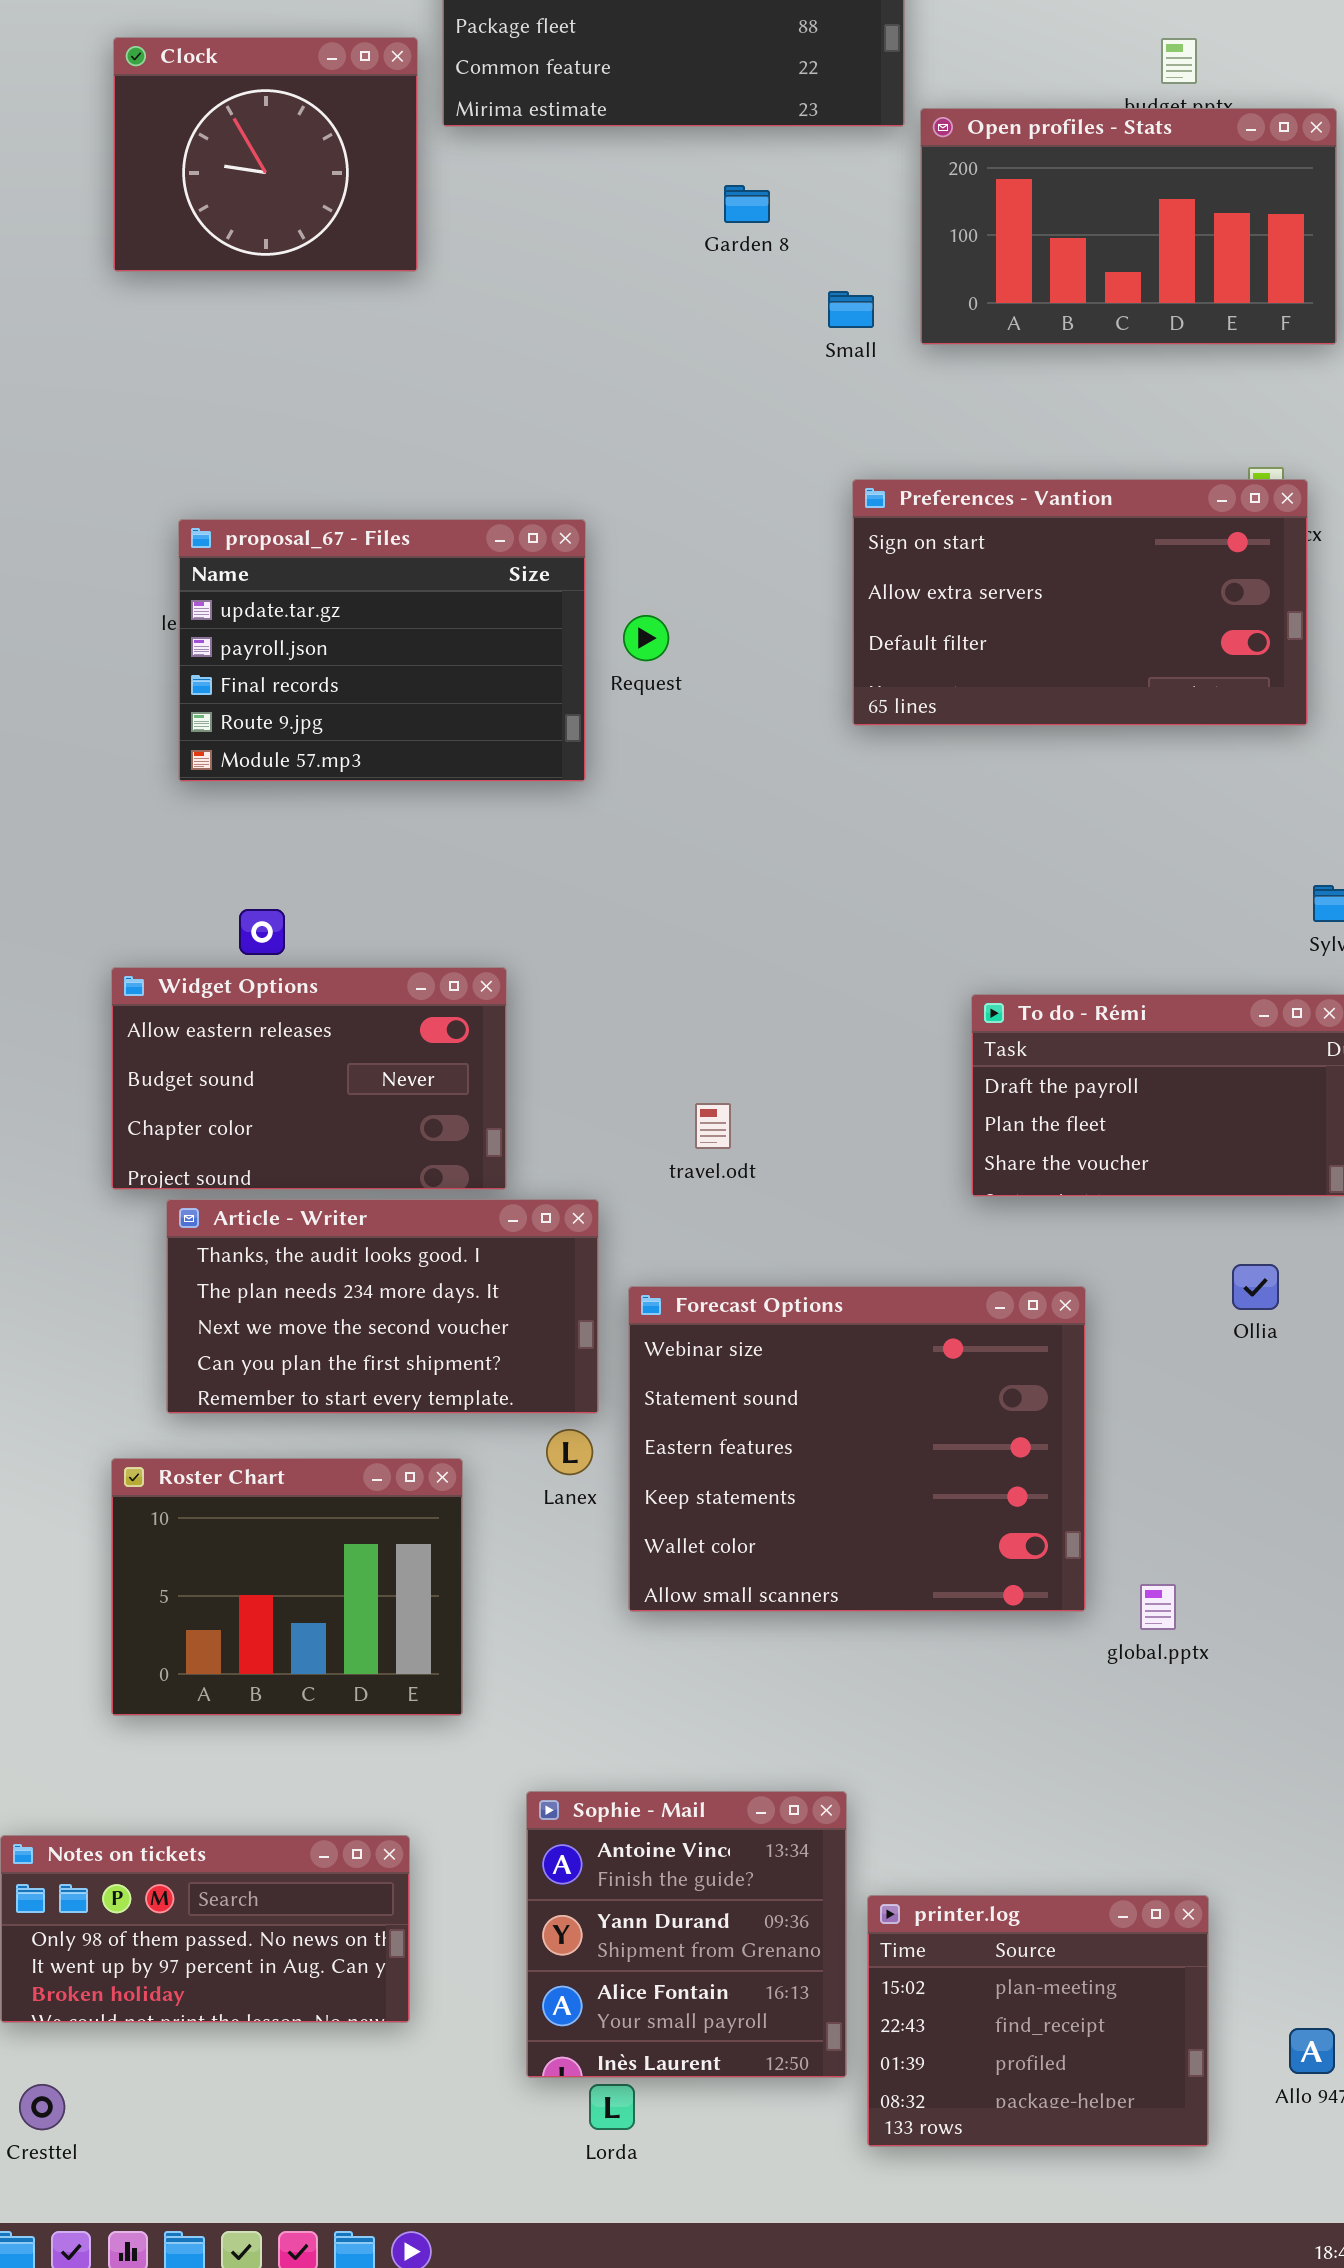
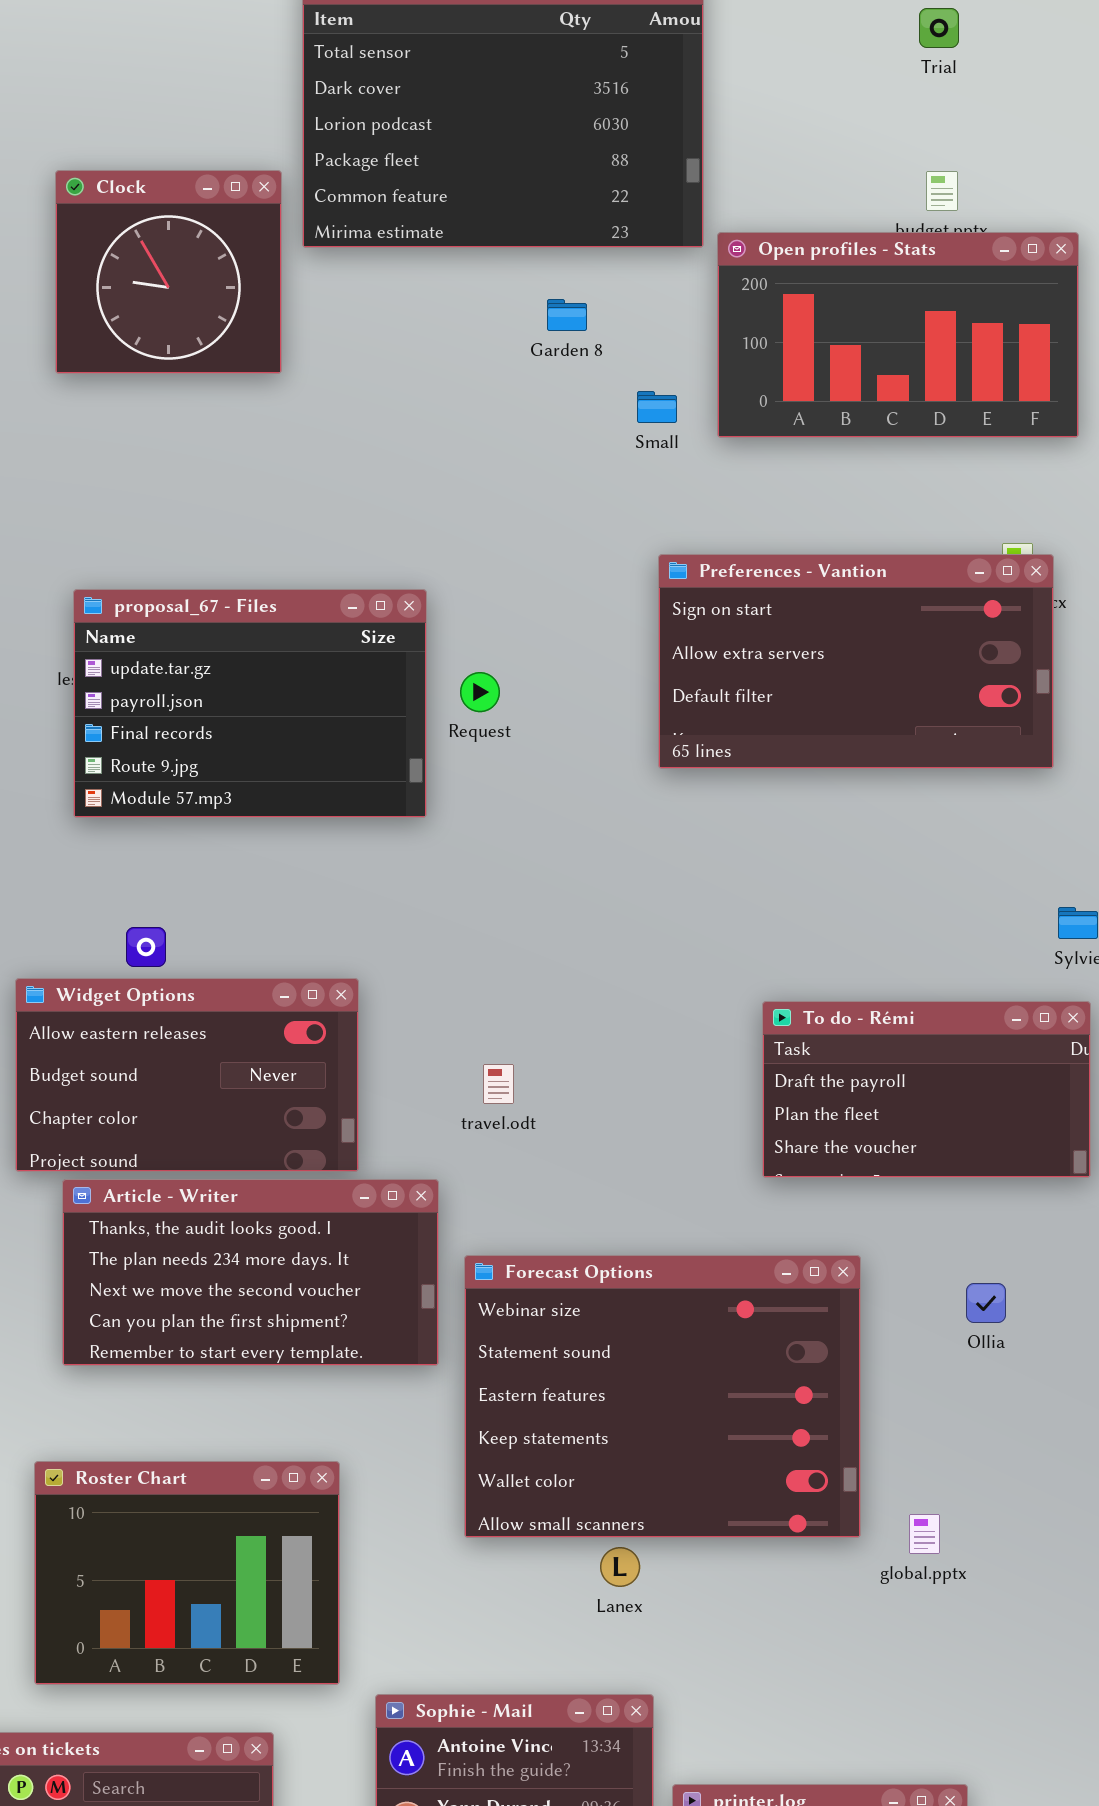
Clock: [113,37,418,272] -> [55,170,282,374], resized
travel.odt: [695,1103,731,1149] -> [483,1064,514,1104], moved
Ollia: [1232,1264,1279,1310] -> [966,1283,1006,1323], moved
Lanex: [546,1429,593,1475] -> [600,1547,640,1587], moved
Roster Chart: [111,1458,463,1716] -> [34,1461,340,1685], moved

